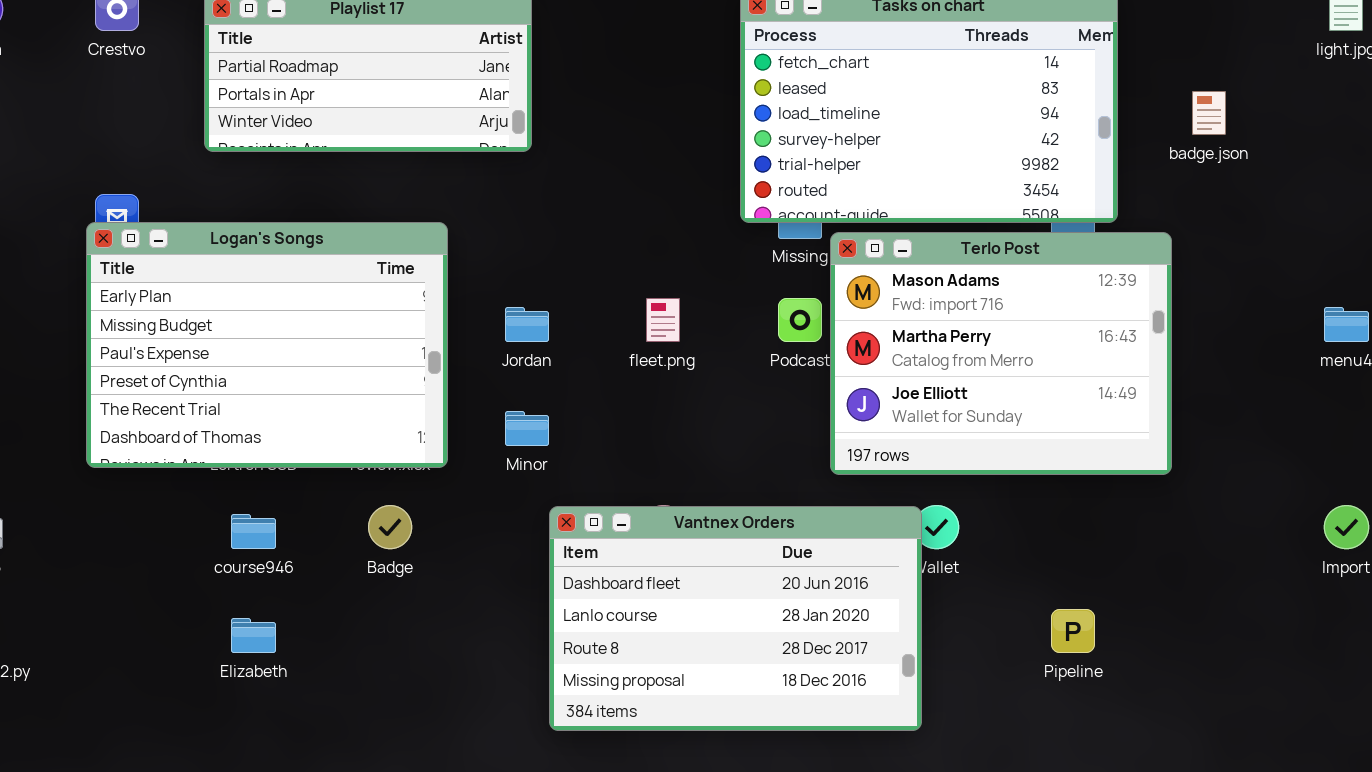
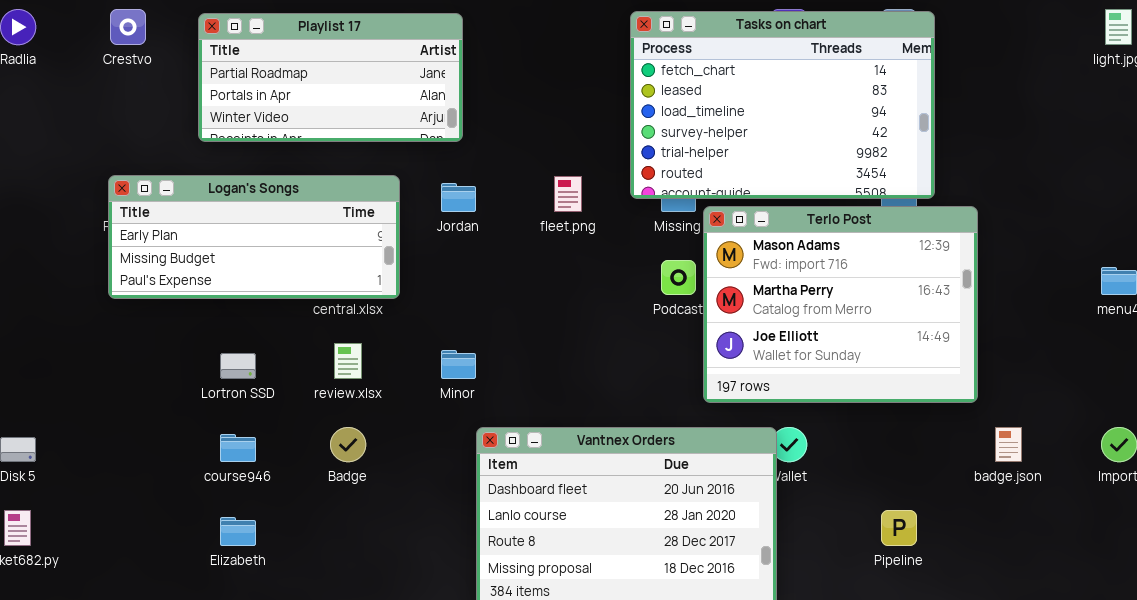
badge.json: [1192,91,1226,135] -> [995,427,1022,462], moved
Logan's Songs: [86,222,448,468] -> [108,175,400,299], moved, resized
fleet.png: [646,298,680,342] -> [554,176,582,212], moved
Jordan: [505,307,549,342] -> [441,183,476,212], moved

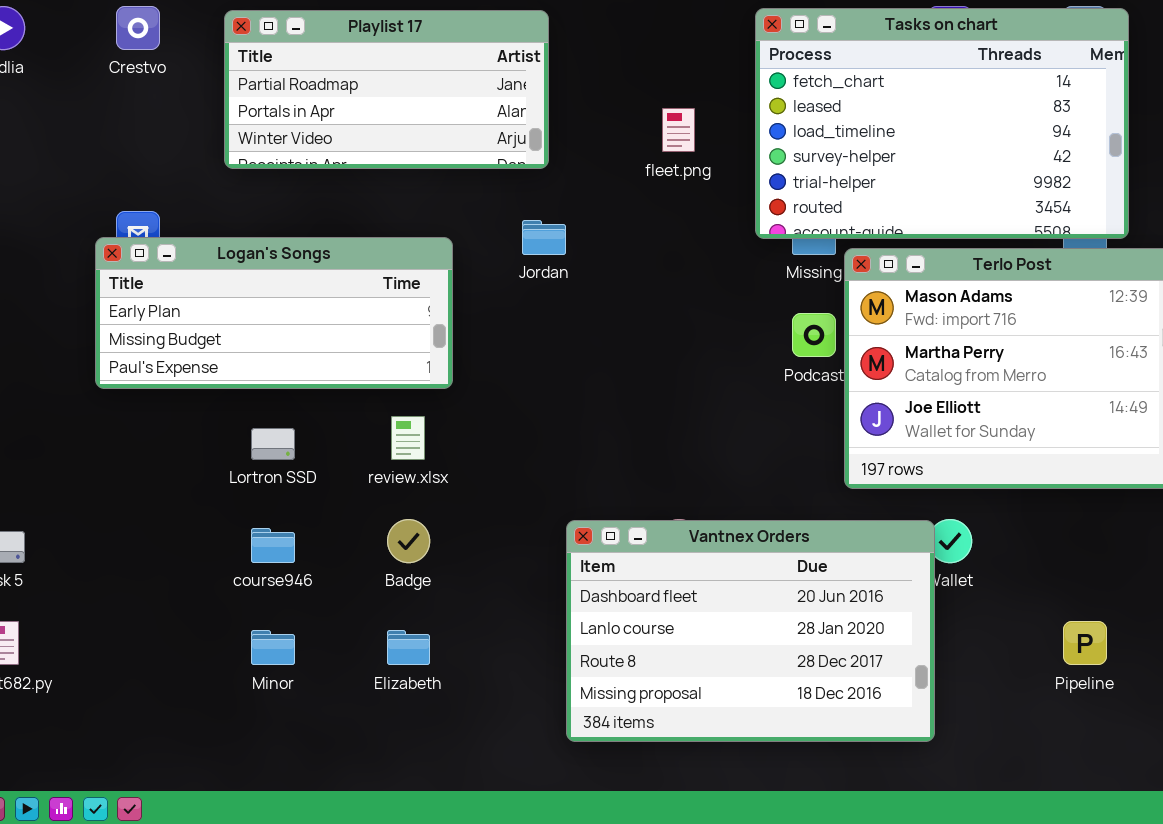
Logan's Songs: [108,175,400,299] -> [95,237,453,389], moved
fleet.png: [554,176,582,212] -> [662,108,695,152], moved
Minor: [441,350,476,379] -> [251,630,295,665], moved
Elizabeth: [220,517,256,546] -> [387,630,430,665], moved

